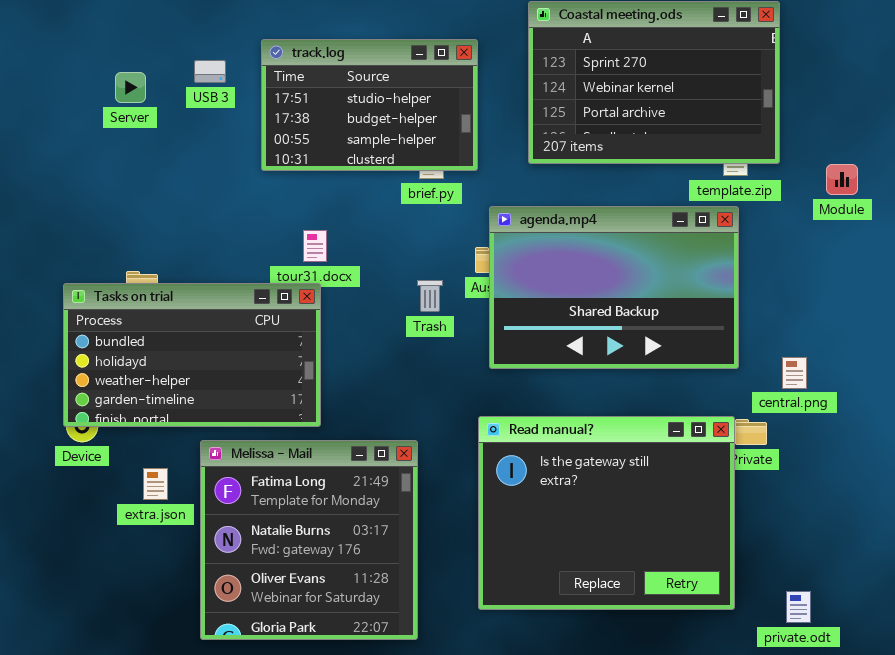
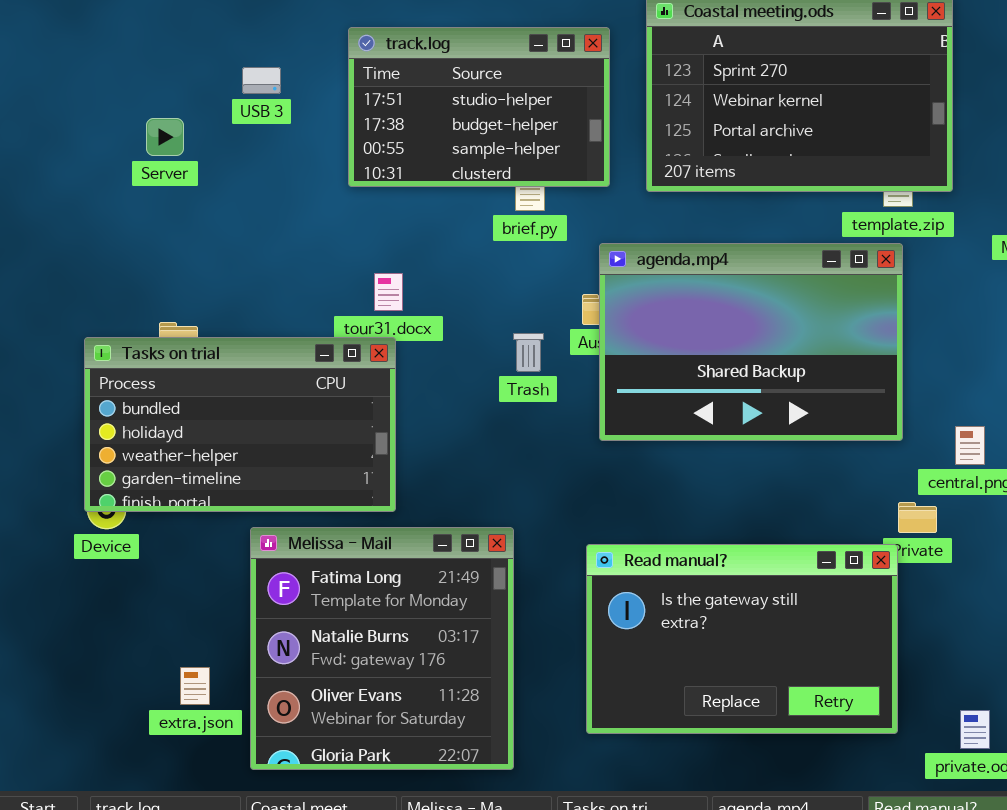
track.log: [261,39,478,171] -> [348,27,610,187], moved
Server: [115,72,146,103] -> [146,118,184,156], moved
Read manual?: [478,416,735,610] -> [586,544,898,734], resized
extra.json: [143,468,168,500] -> [180,667,210,705], moved

